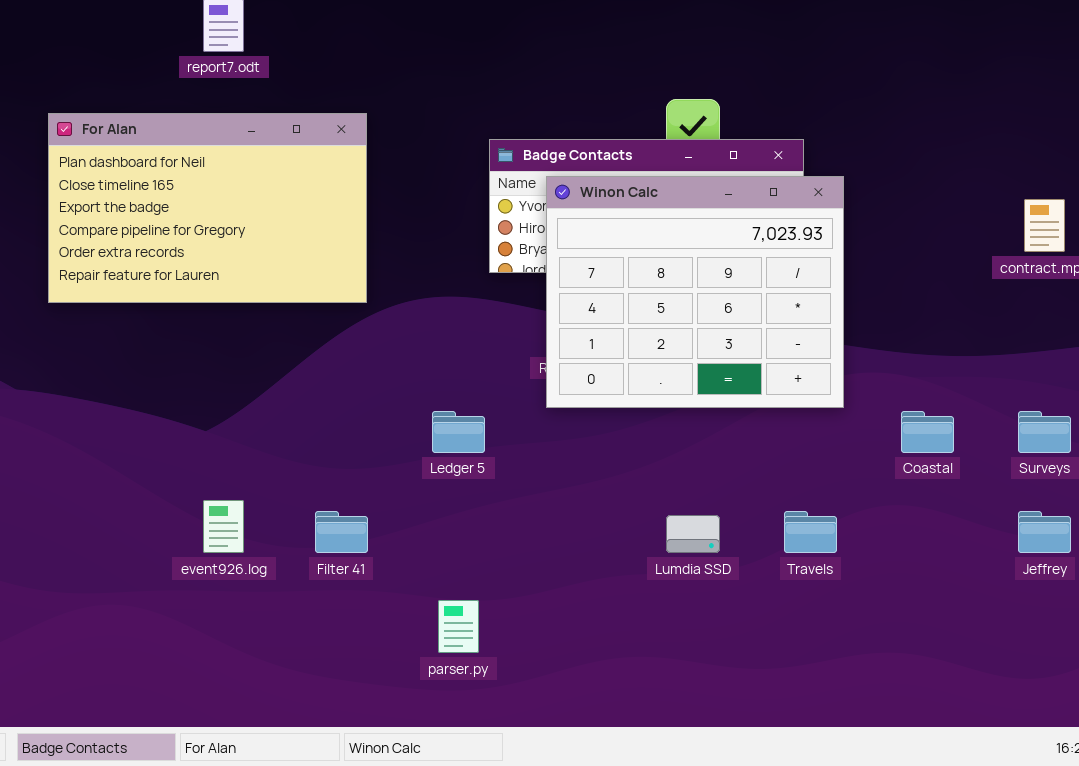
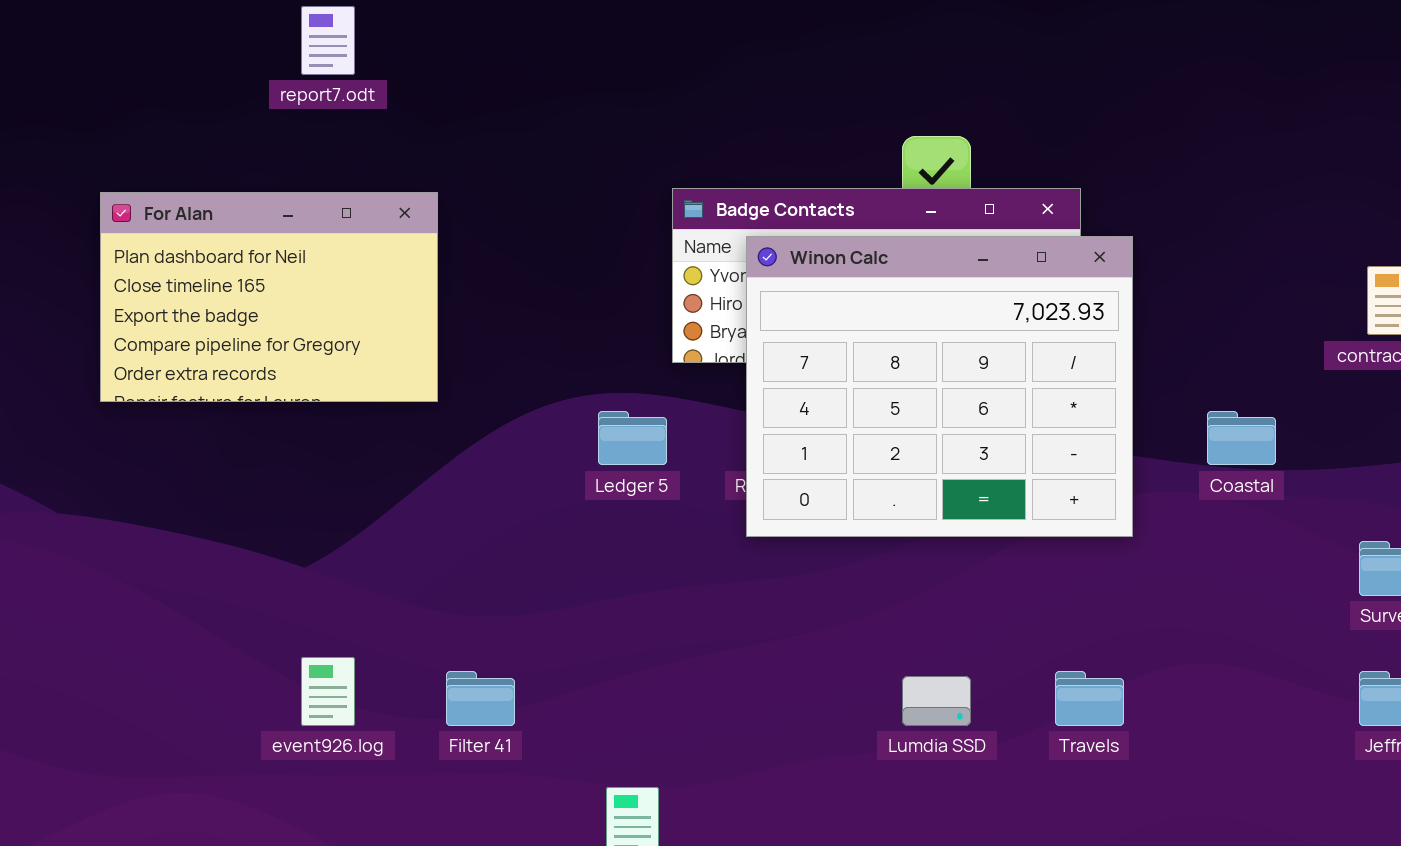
For Alan: [48,113,367,303] -> [100,192,438,402], resized
Ledger 5: [432,411,485,453] -> [598,411,667,465], moved
Coastal: [901,411,954,453] -> [1207,411,1276,465], moved

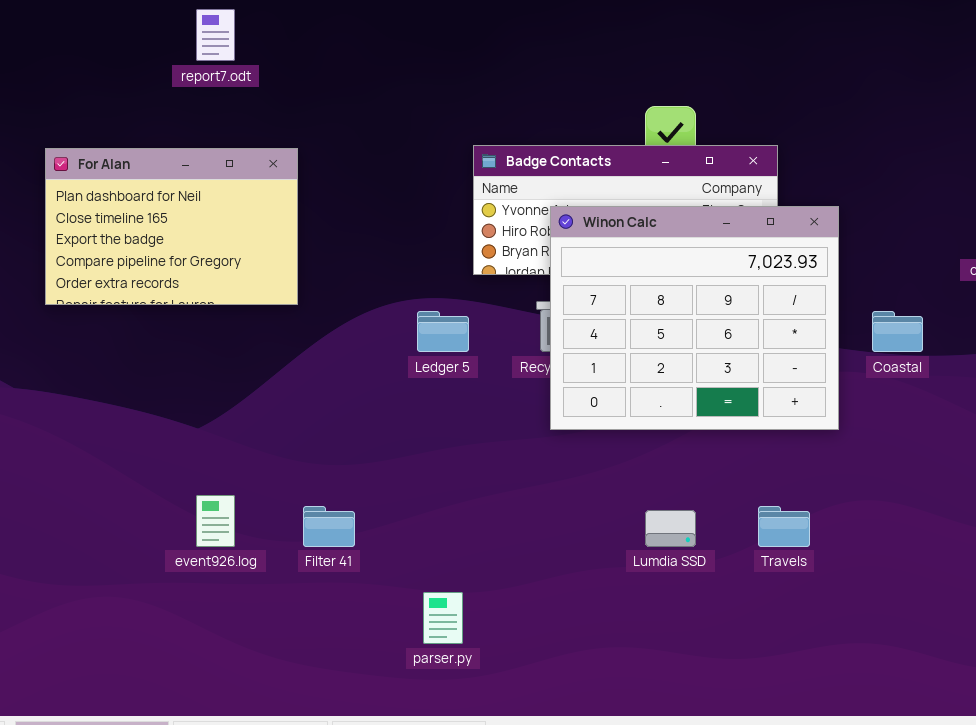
Winon Calc: [746,236,1133,537] -> [550,206,839,430], moved

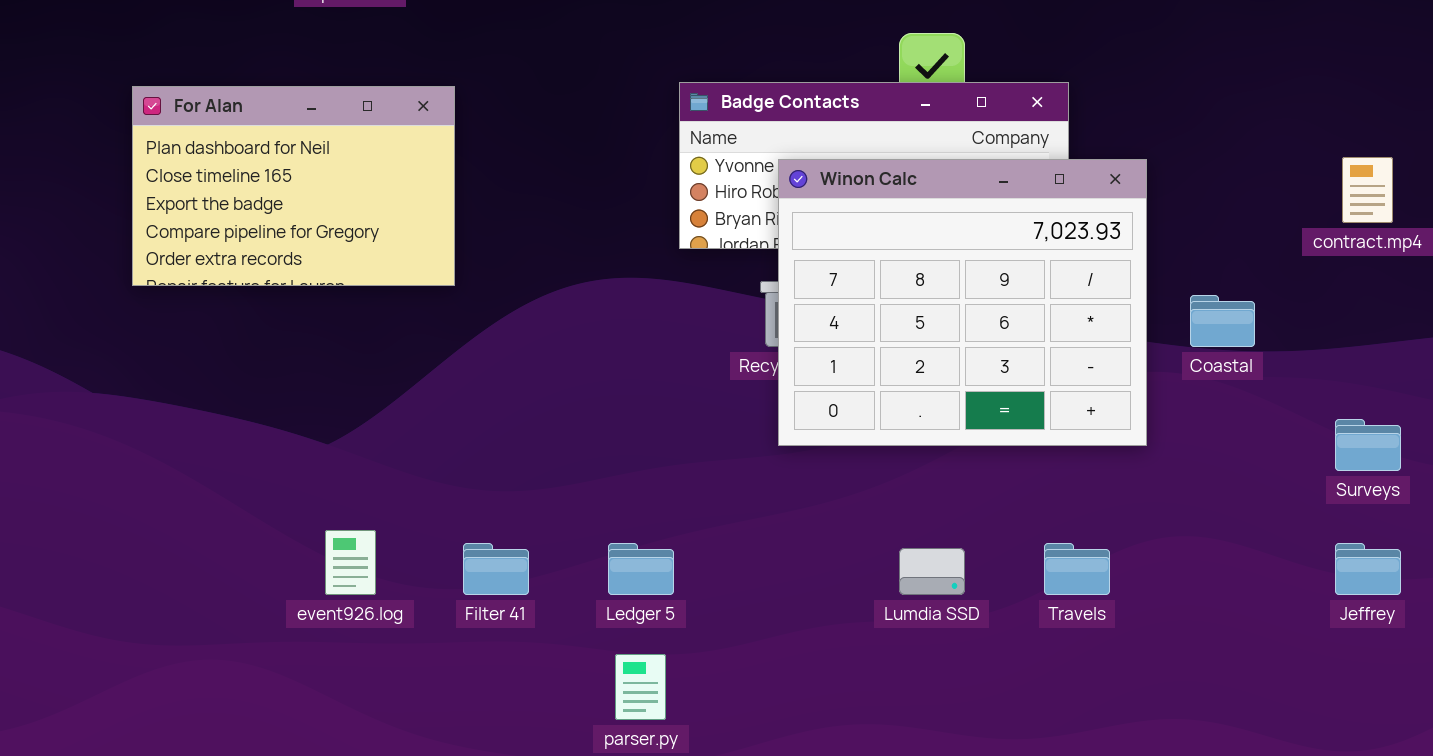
Ledger 5: [417,311,469,352] -> [608,543,674,595], moved

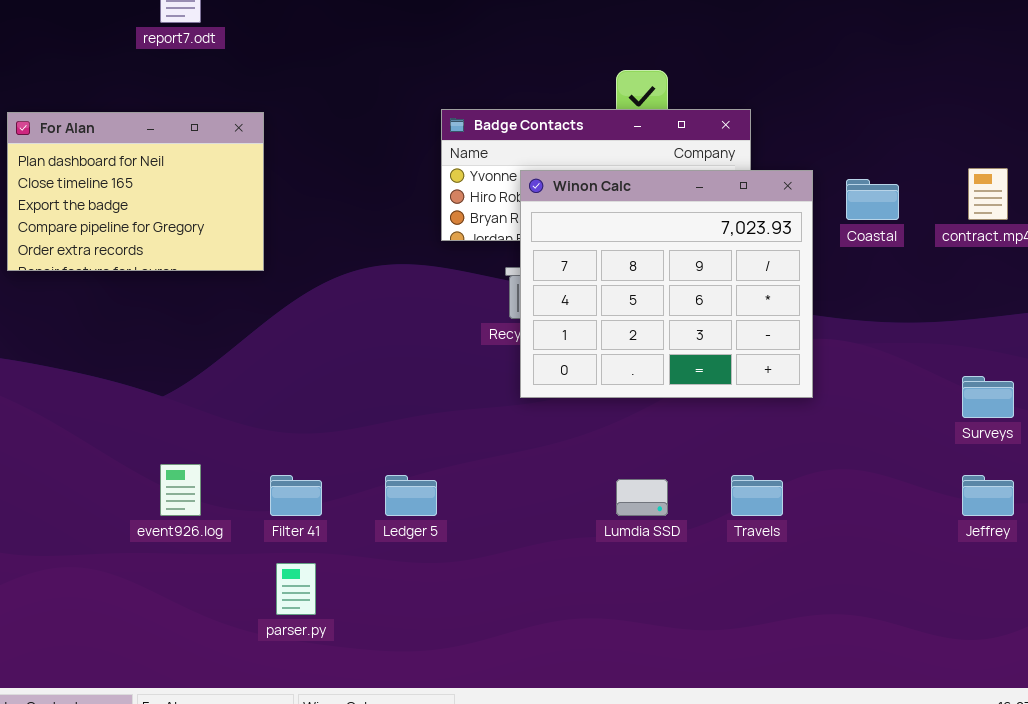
Coastal: [1190,295,1255,347] -> [846,179,899,220], moved
parser.py: [615,654,666,720] -> [276,563,316,615], moved

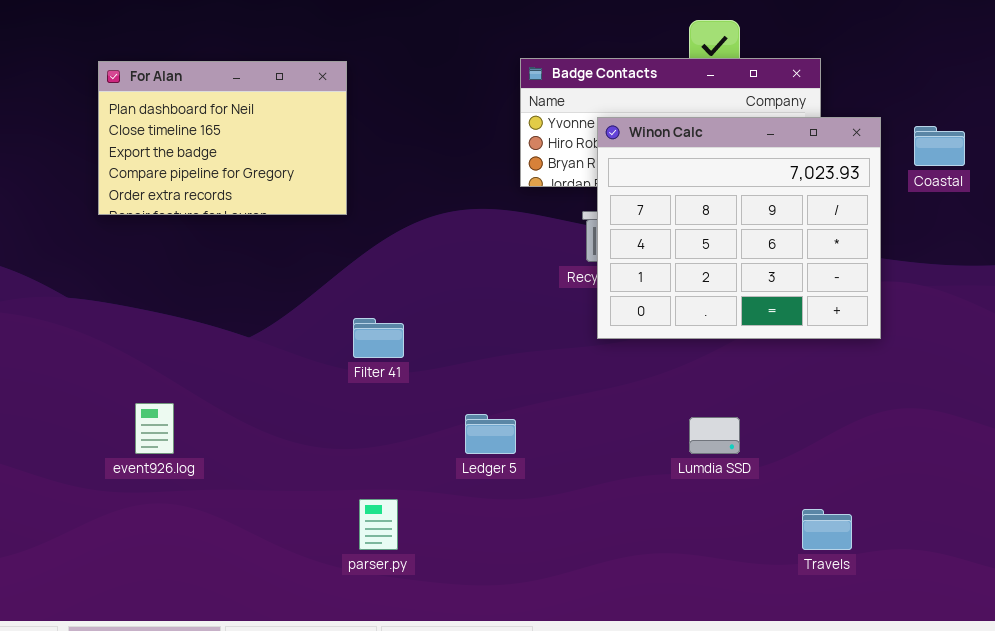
event926.log: [160,464,201,516] -> [135,403,174,454], moved
Filter 41: [270,475,322,516] -> [353,318,404,358], moved
Travels: [731,475,783,516] -> [802,509,852,550], moved

